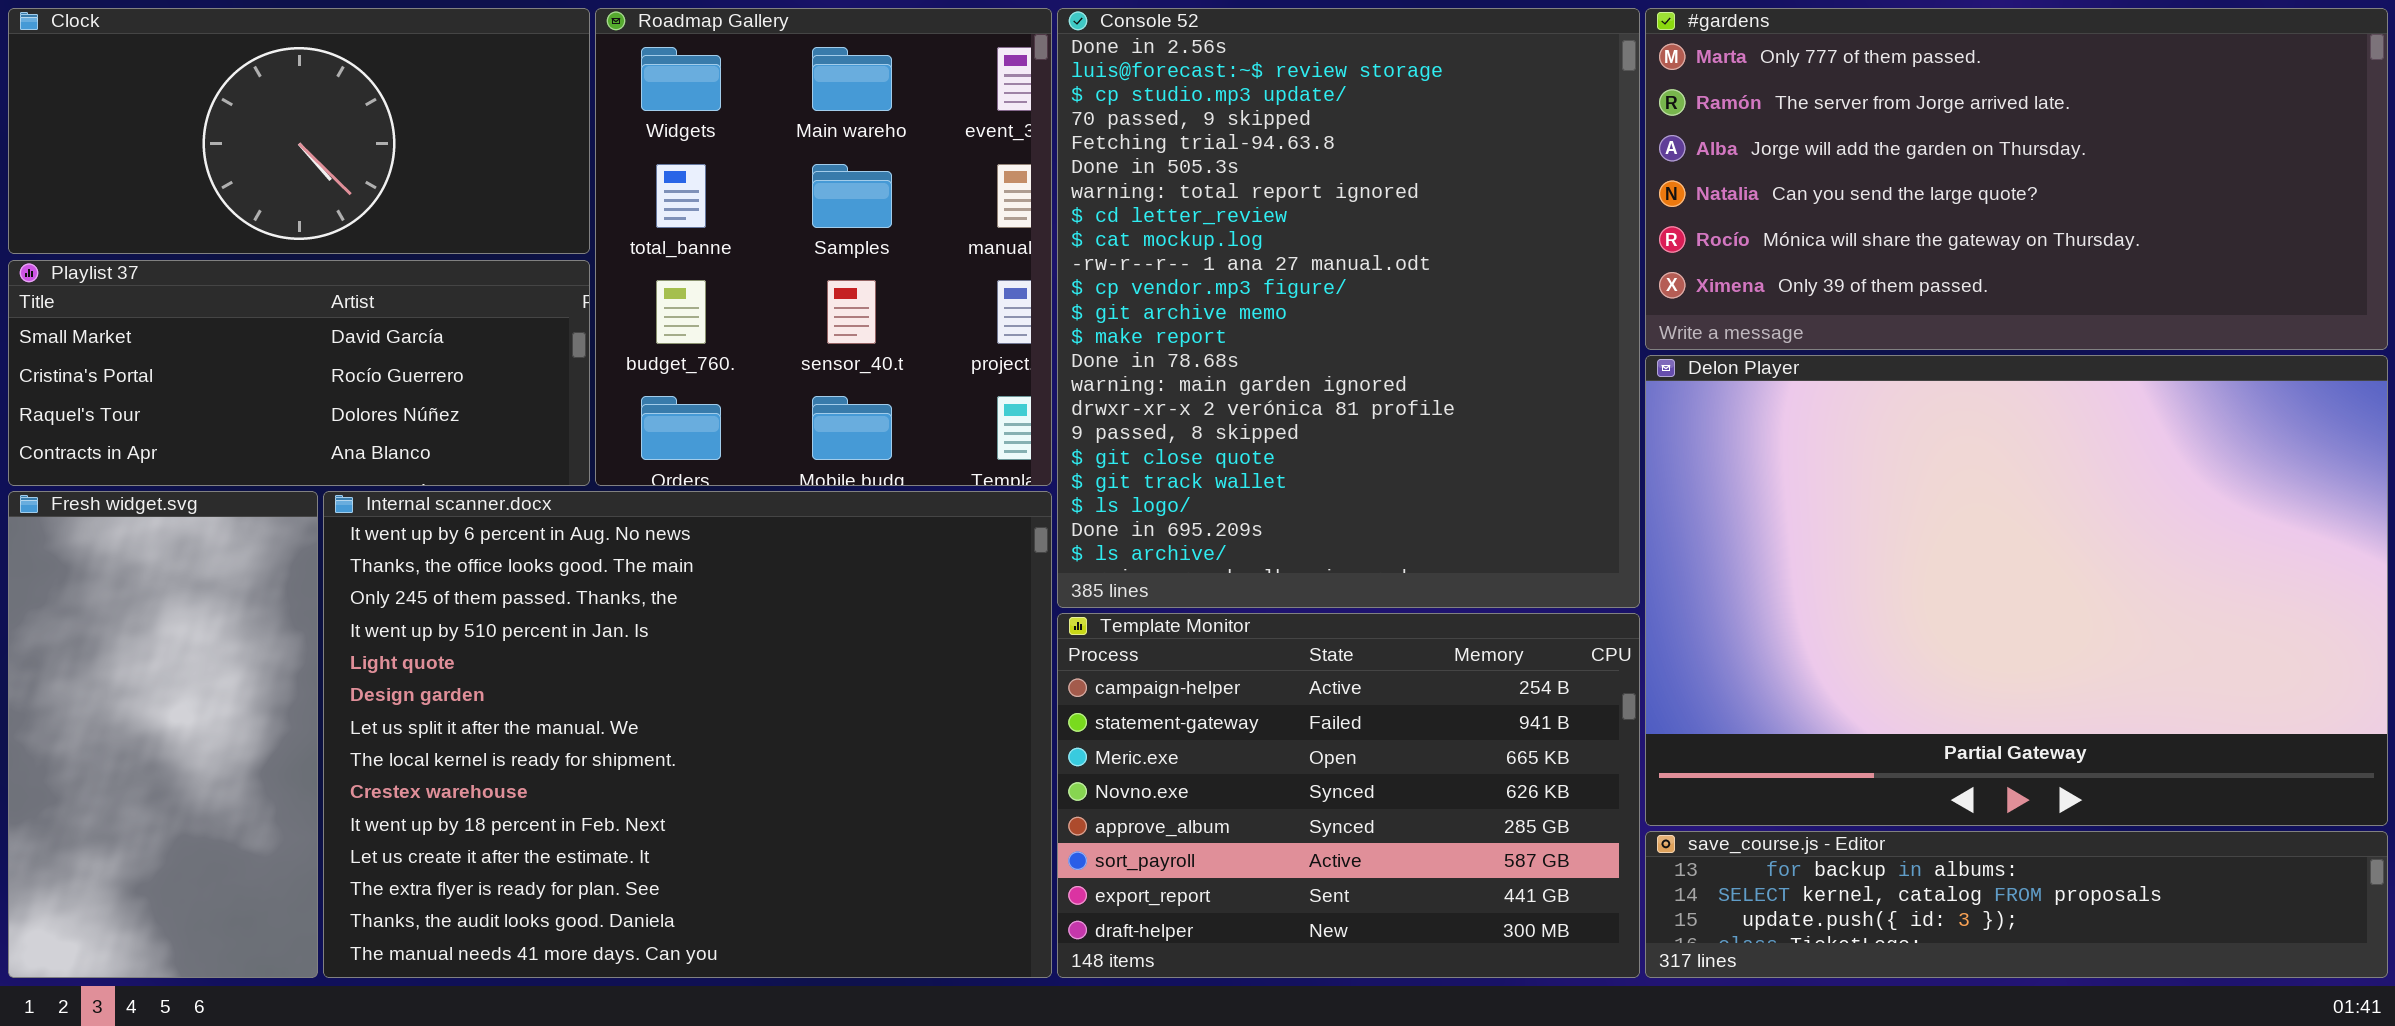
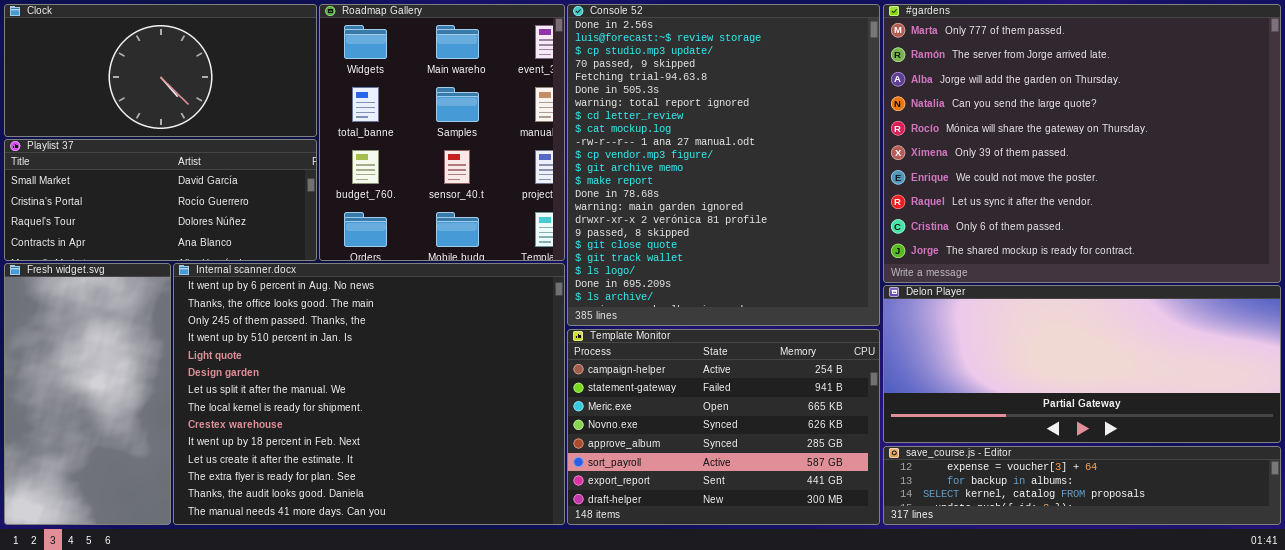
#gardens: [1645,8,2388,350] -> [883,4,1281,283], resized
Delon Player: [1645,355,2388,826] -> [883,285,1281,443], resized
save_course.js - Editor: [1645,831,2388,978] -> [883,446,1281,525], scrolled up 1 row

